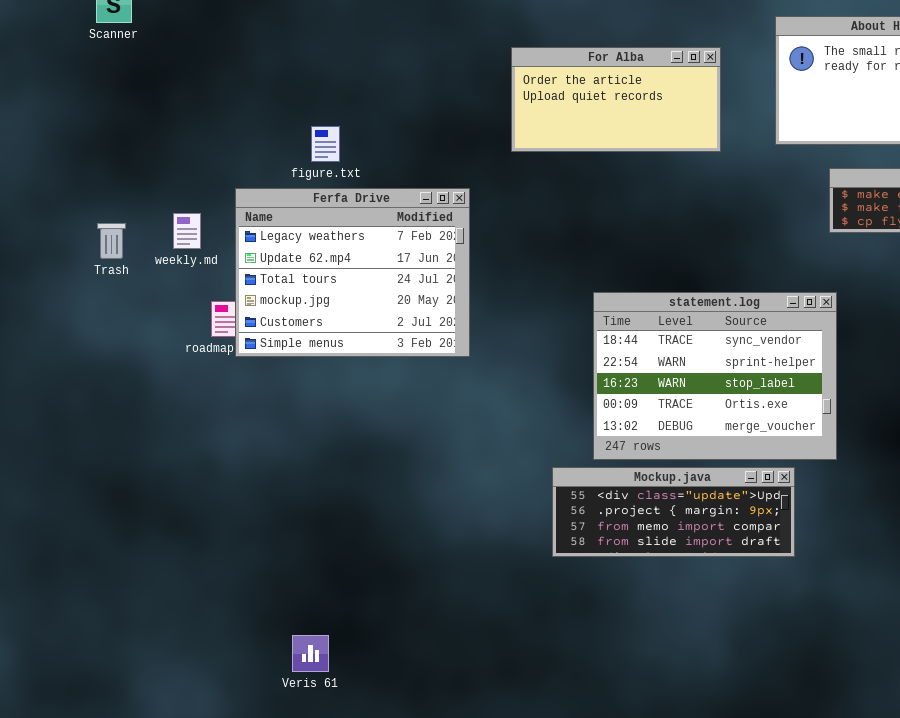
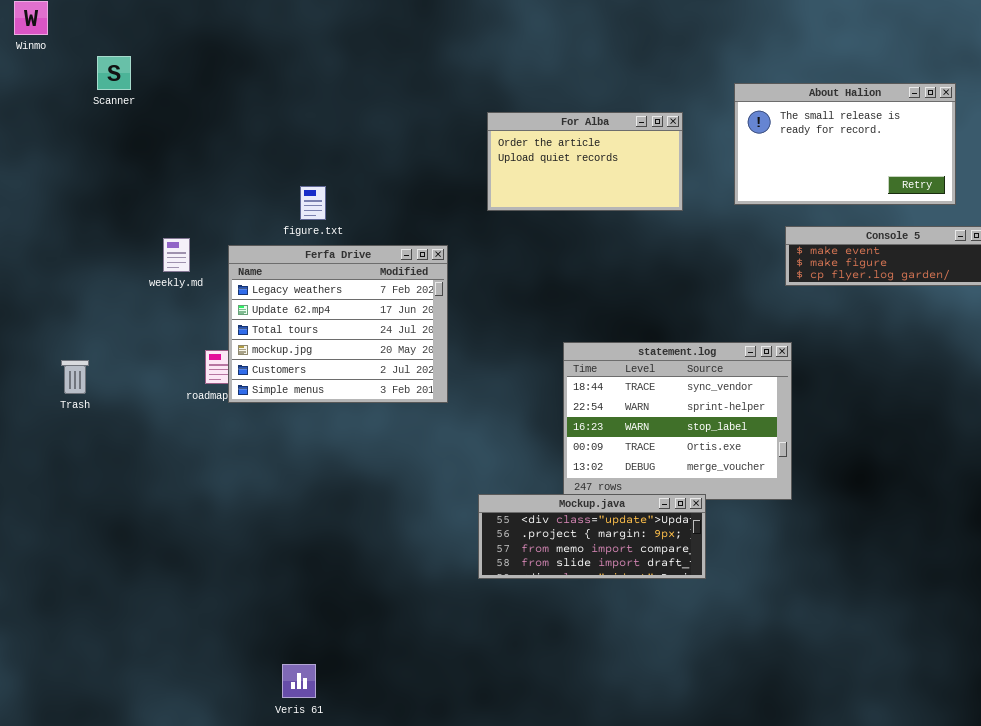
weekly.md: [173,213,201,249] -> [163,238,190,272], moved
Trash: [97,223,126,259] -> [61,360,89,394], moved
Mockup.java: [552,467,795,557] -> [478,494,706,579], moved

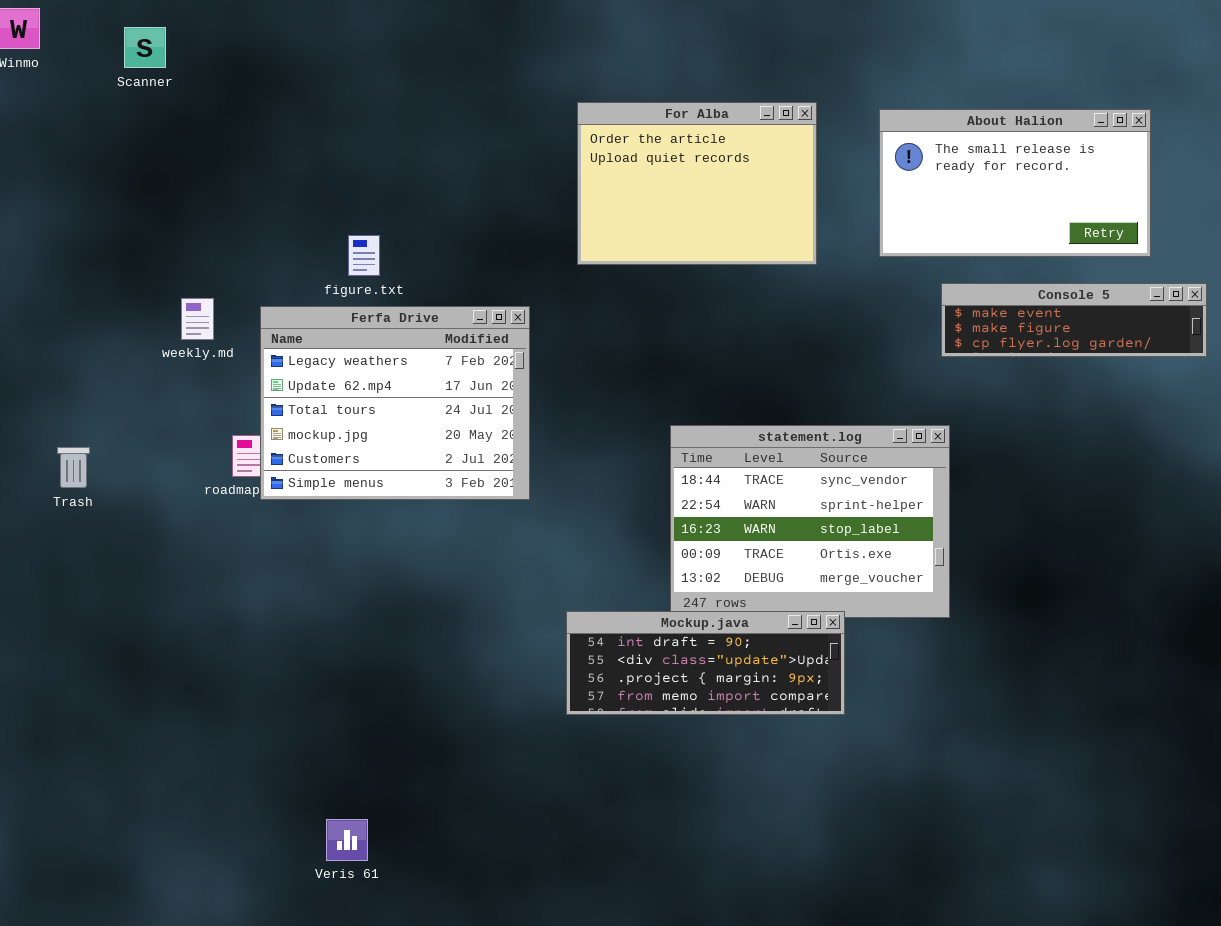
Scanner: [97,56,131,90] -> [124,27,166,68], moved
For Alba: [487,112,683,211] -> [577,102,817,265], resized
Mockup.java: [478,494,706,579] -> [566,611,845,715], scrolled up 1 row

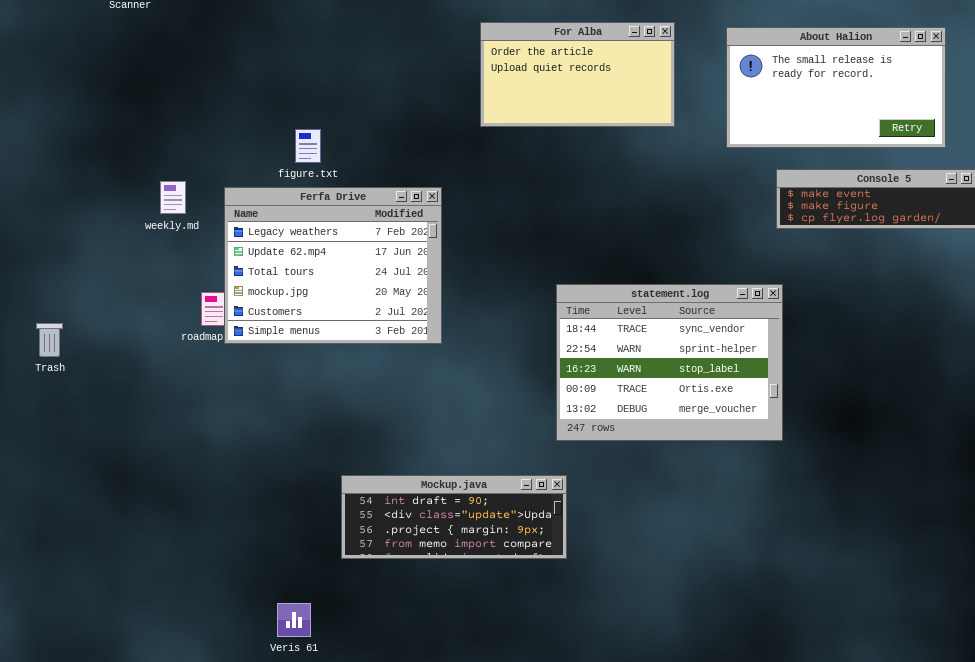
For Alba: [577,102,817,265] -> [480,22,675,127], resized
Trash: [57,447,90,488] -> [36,323,63,357], moved
Mockup.java: [566,611,845,715] -> [341,475,567,559], moved

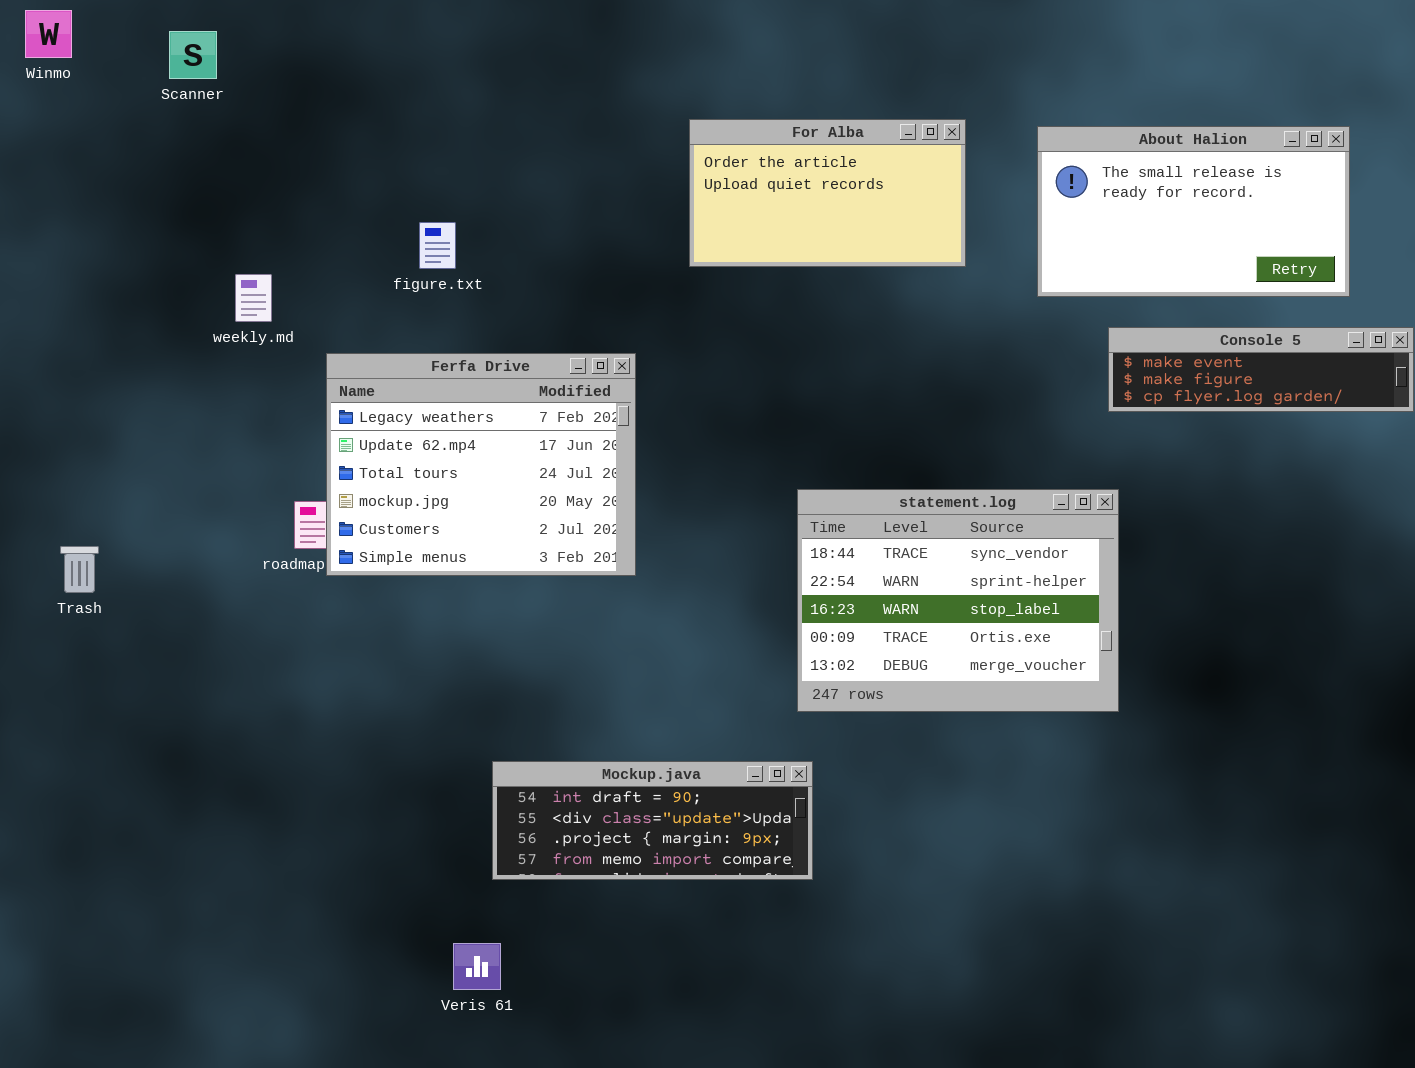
figure.txt: [295,129,321,163] -> [419,222,456,269], moved
weekly.md: [160,181,186,214] -> [235,274,272,322], moved
Veris 61: [277,603,311,637] -> [453,943,501,990], moved

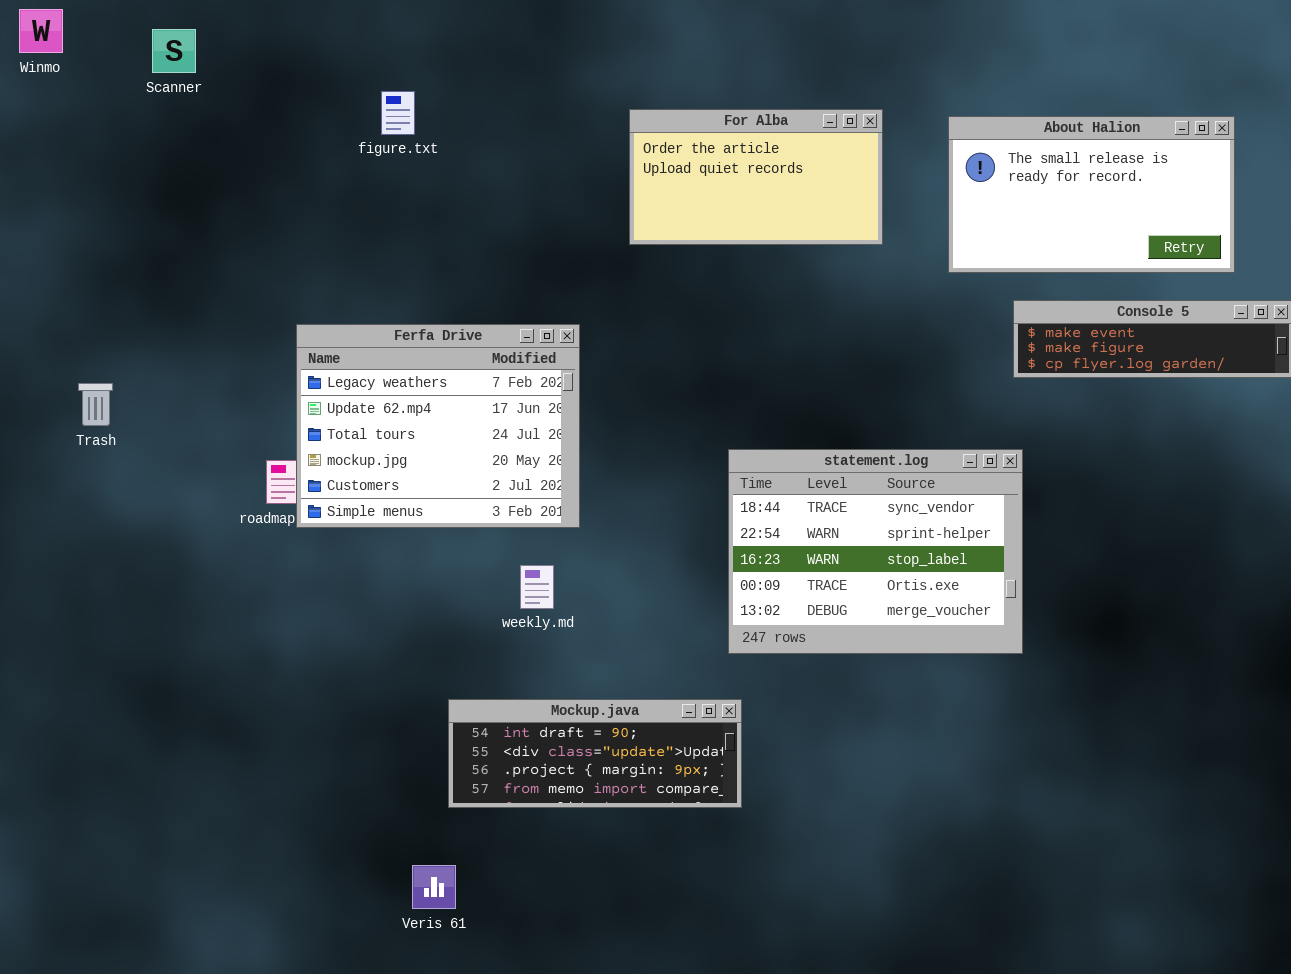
figure.txt: [419,222,456,269] -> [381,91,415,135], moved
weekly.md: [235,274,272,322] -> [520,565,554,609], moved
Trash: [60,546,99,593] -> [78,383,113,426], moved

